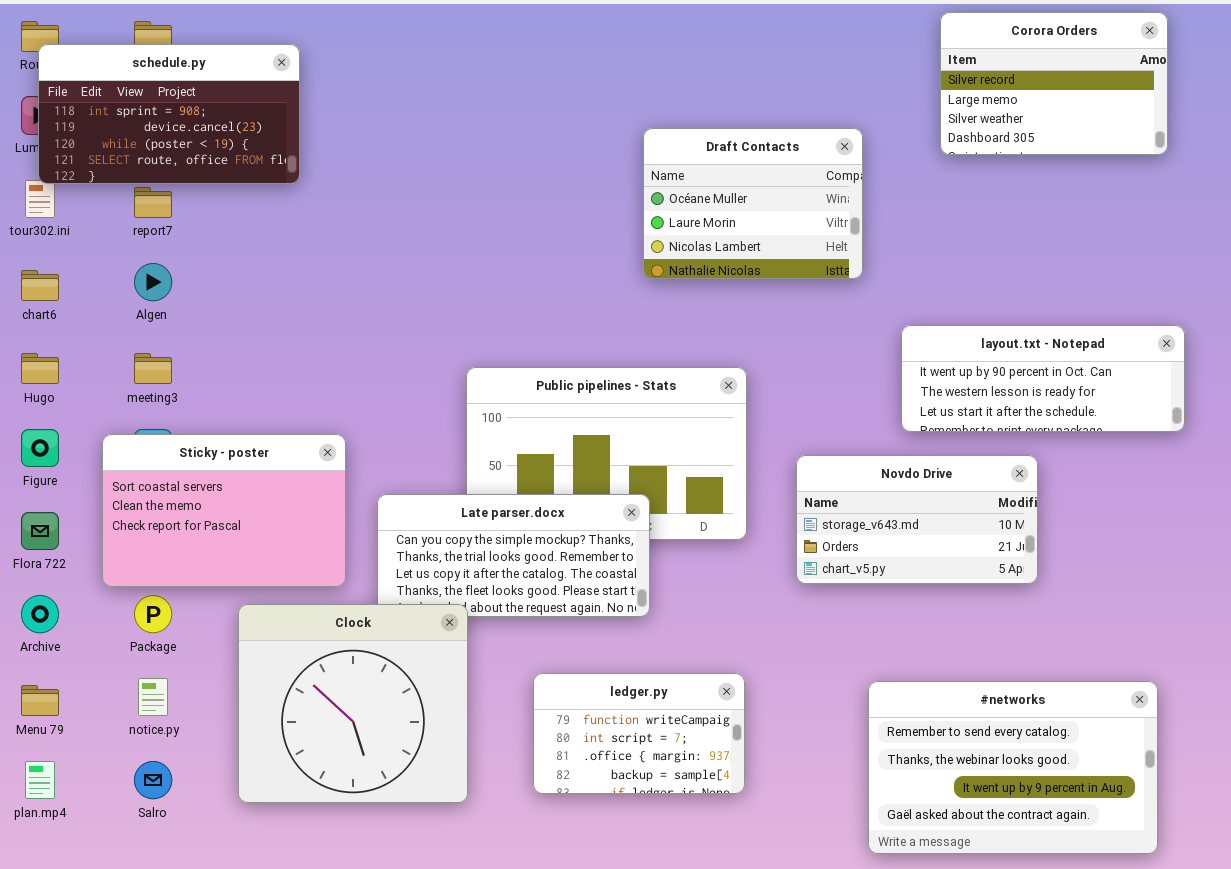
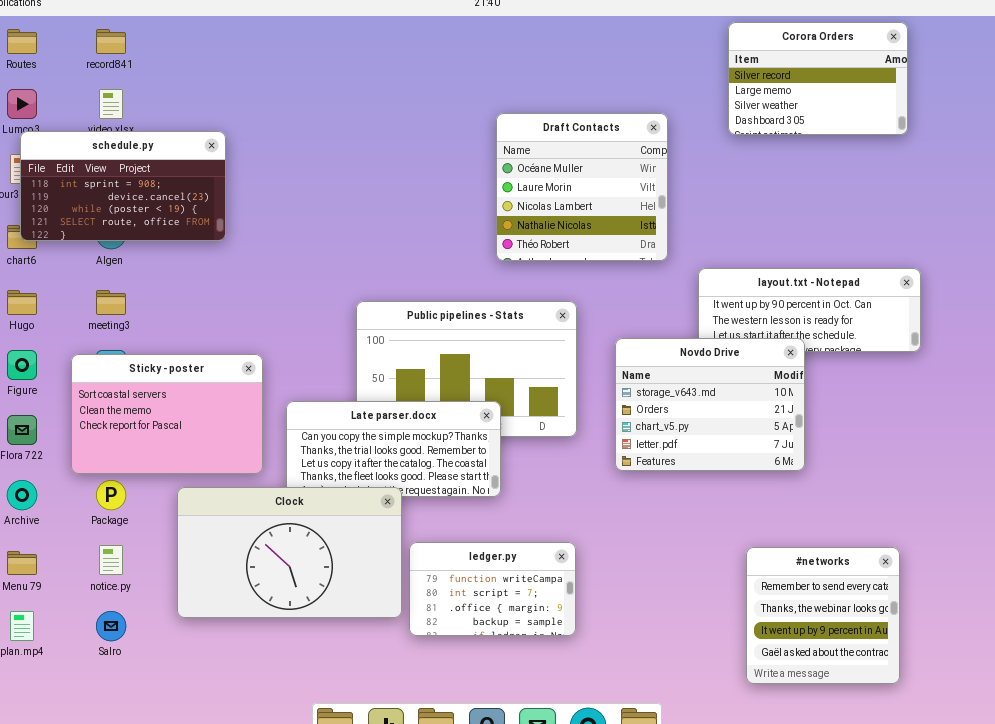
schedule.py: [38,44,300,184] -> [20,131,226,241], moved
Draft Contacts: [643,128,863,279] -> [496,113,668,261], resized
Novdo Drive: [796,455,1038,584] -> [615,338,805,471], resized
Clock: [238,604,468,803] -> [177,487,402,618], resized
#networks: [868,681,1158,854] -> [746,547,900,684], resized

